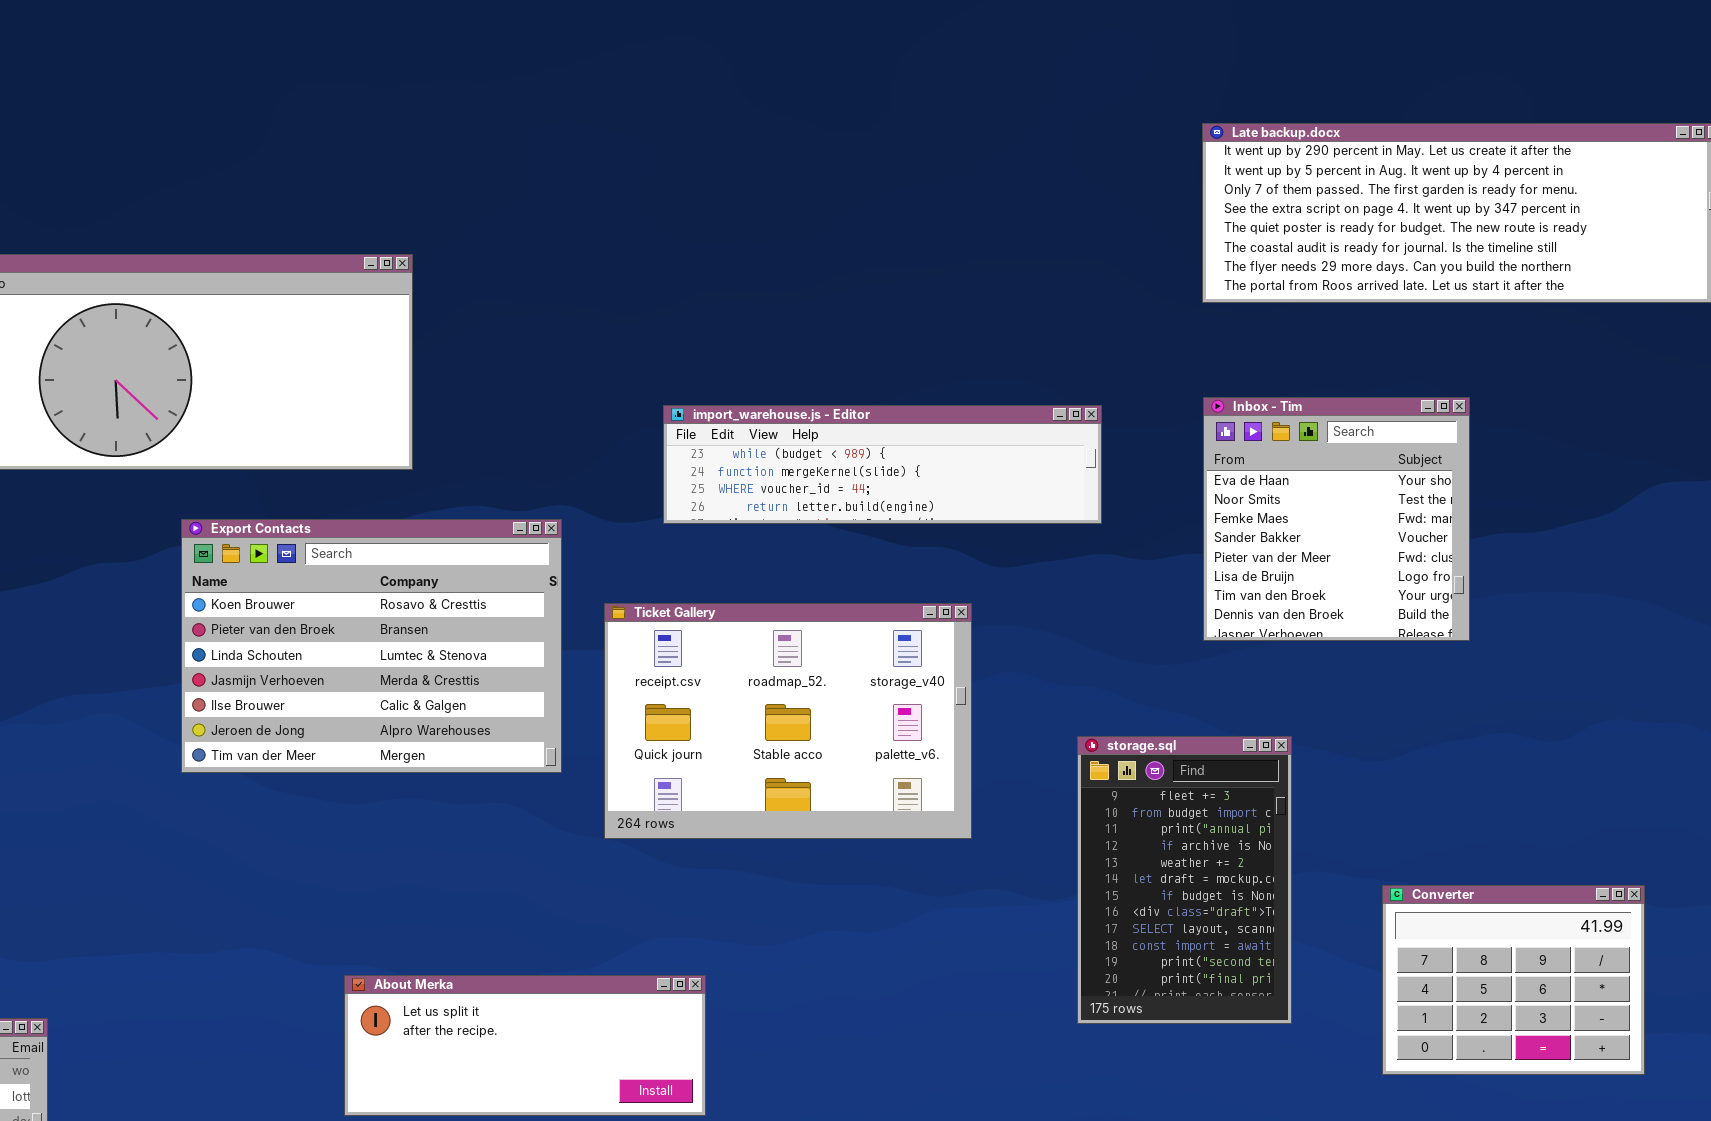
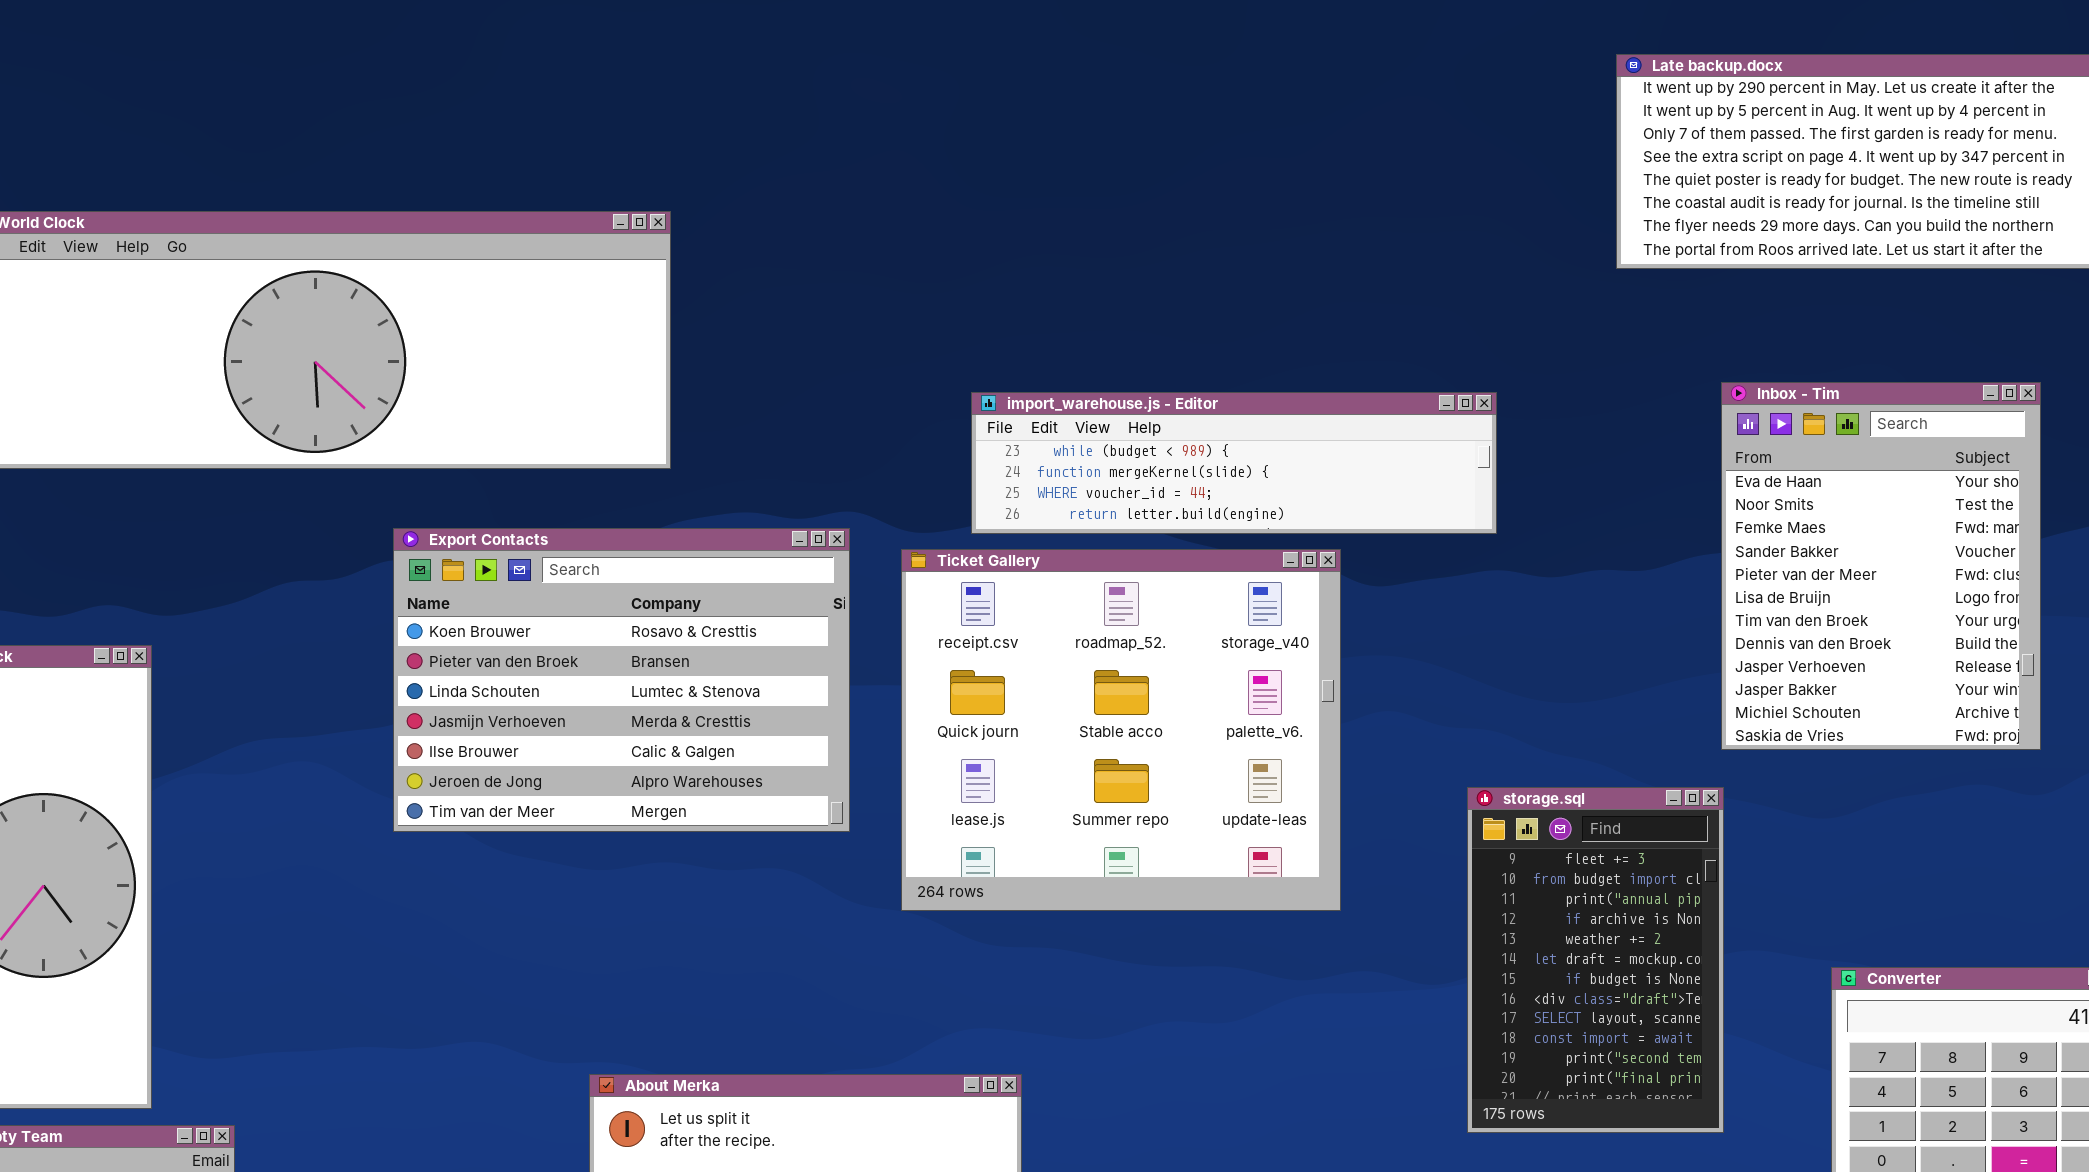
Inbox - Tim: [1203,397,1470,641] -> [1721,382,2041,750], moved, resized
Ticket Gallery: [604,603,972,839] -> [901,549,1341,911], resized

